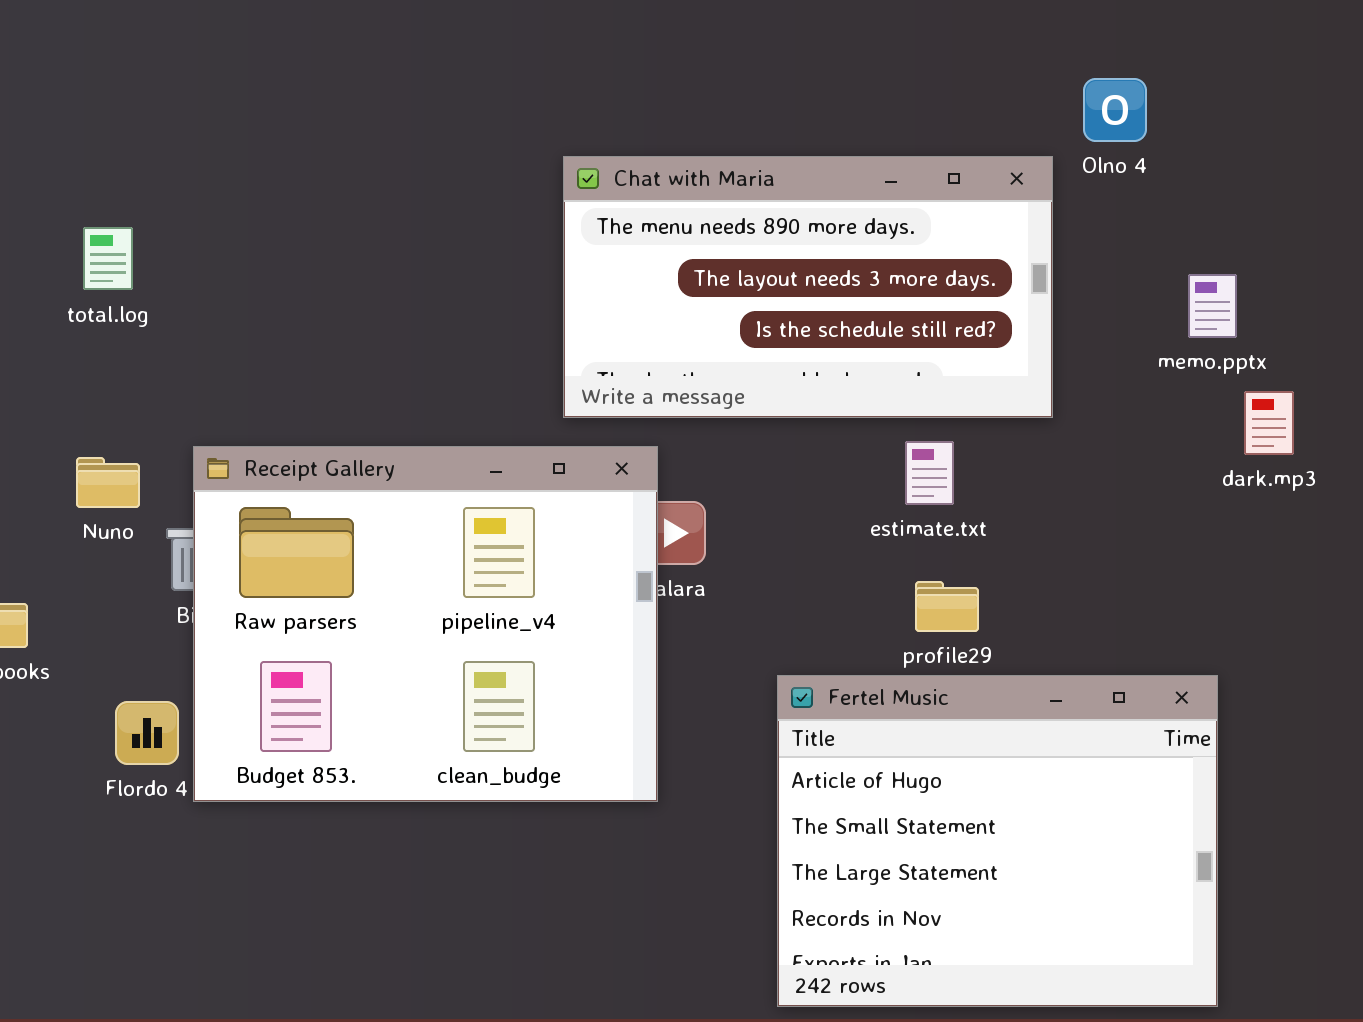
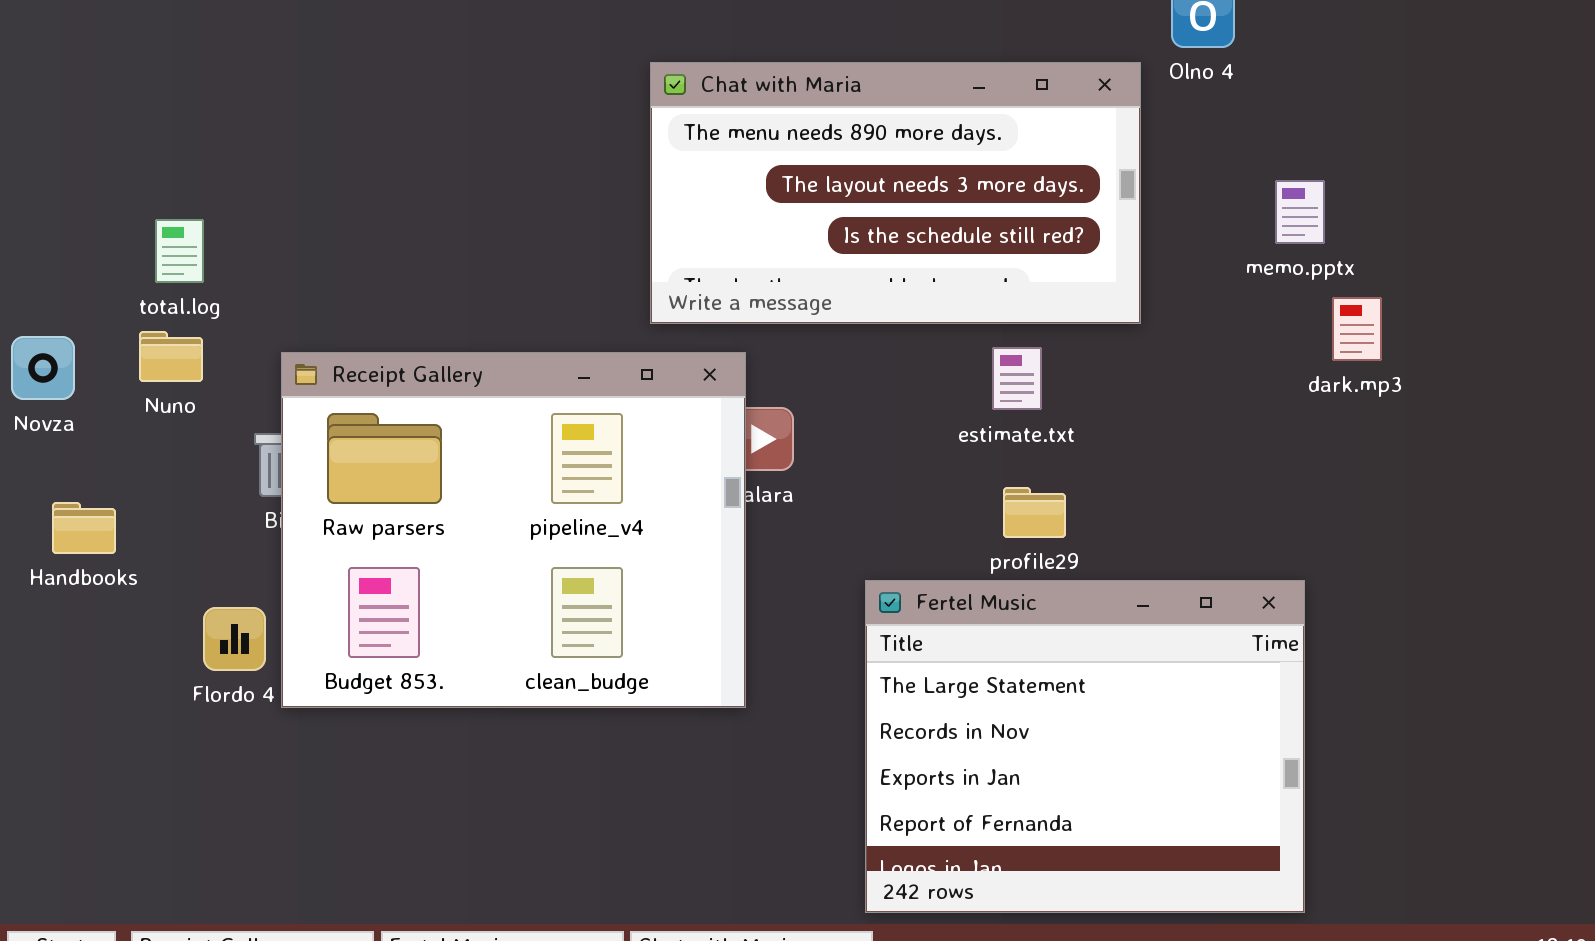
total.log: [83,227,133,290] -> [155,219,204,283], moved
Nuno: [76,457,140,508] -> [139,331,203,382], moved
Fertel Music: [777,675,1218,1007] -> [865,580,1305,913], scrolled down 2 rows

